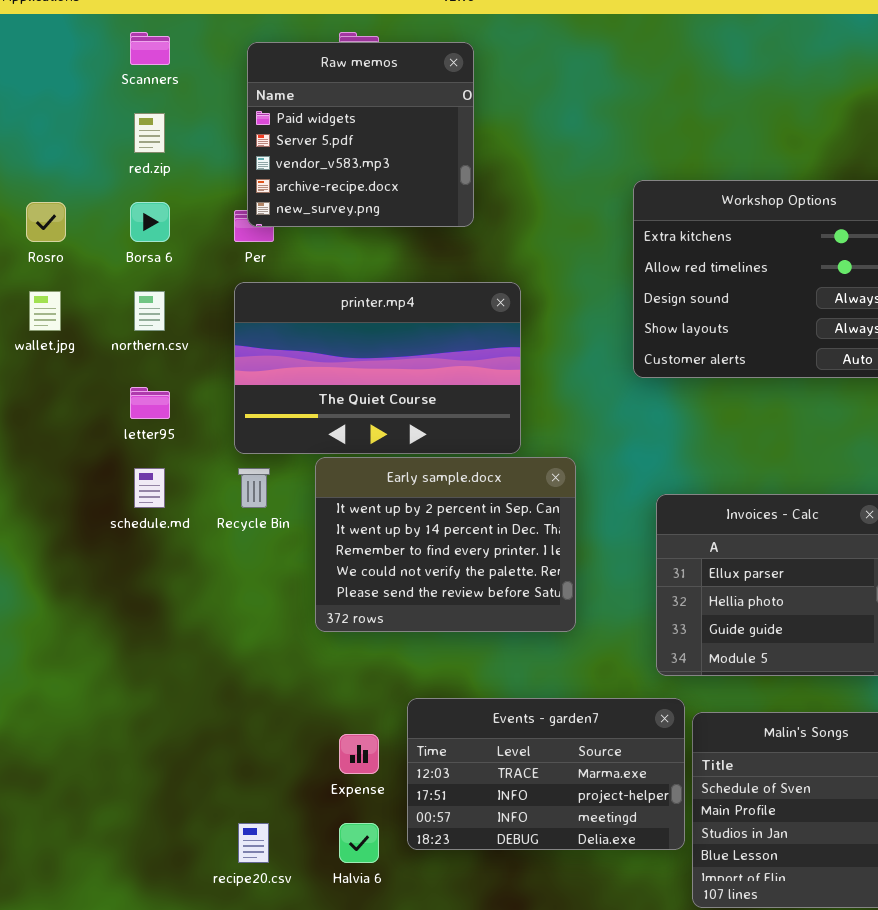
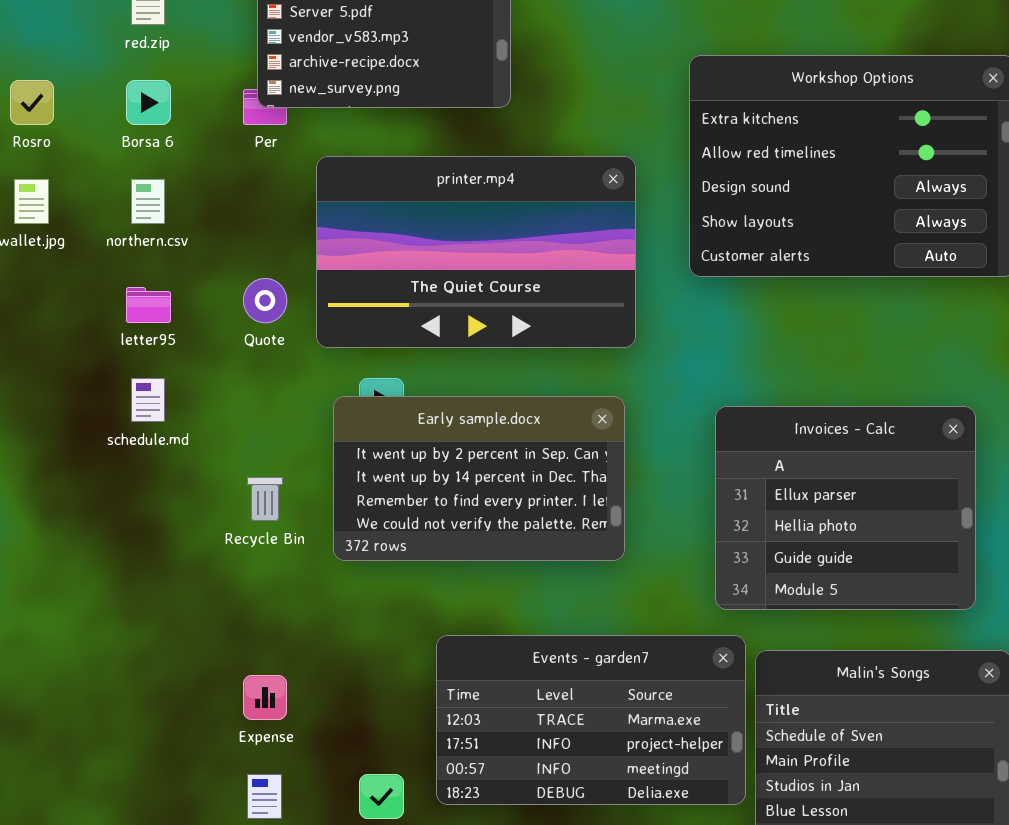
printer.mp4: [234,282,521,454] -> [316,156,636,348], moved
Early sample.docx: [315,457,576,632] -> [333,396,625,561], resized
Recycle Bin: [238,468,270,508] -> [247,477,283,521], moved
Expense: [339,734,379,774] -> [243,675,287,720], moved

